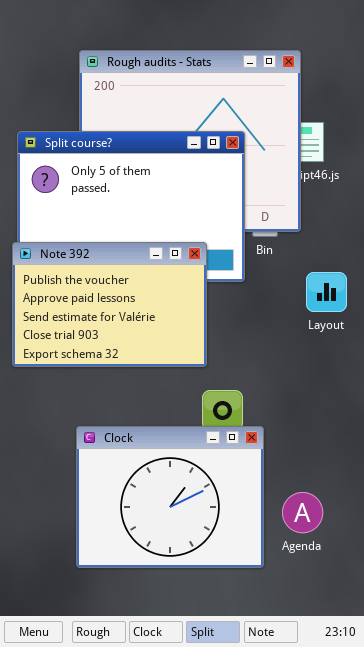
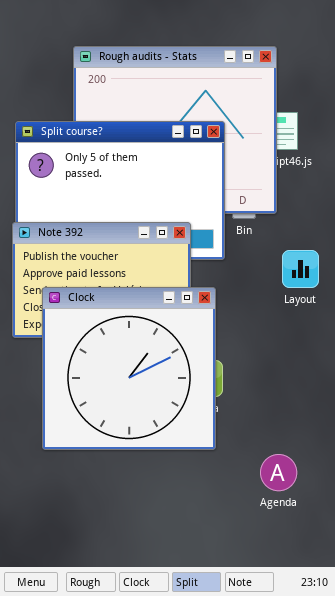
Clock: [76,426,264,568] -> [42,287,216,450], moved, resized

